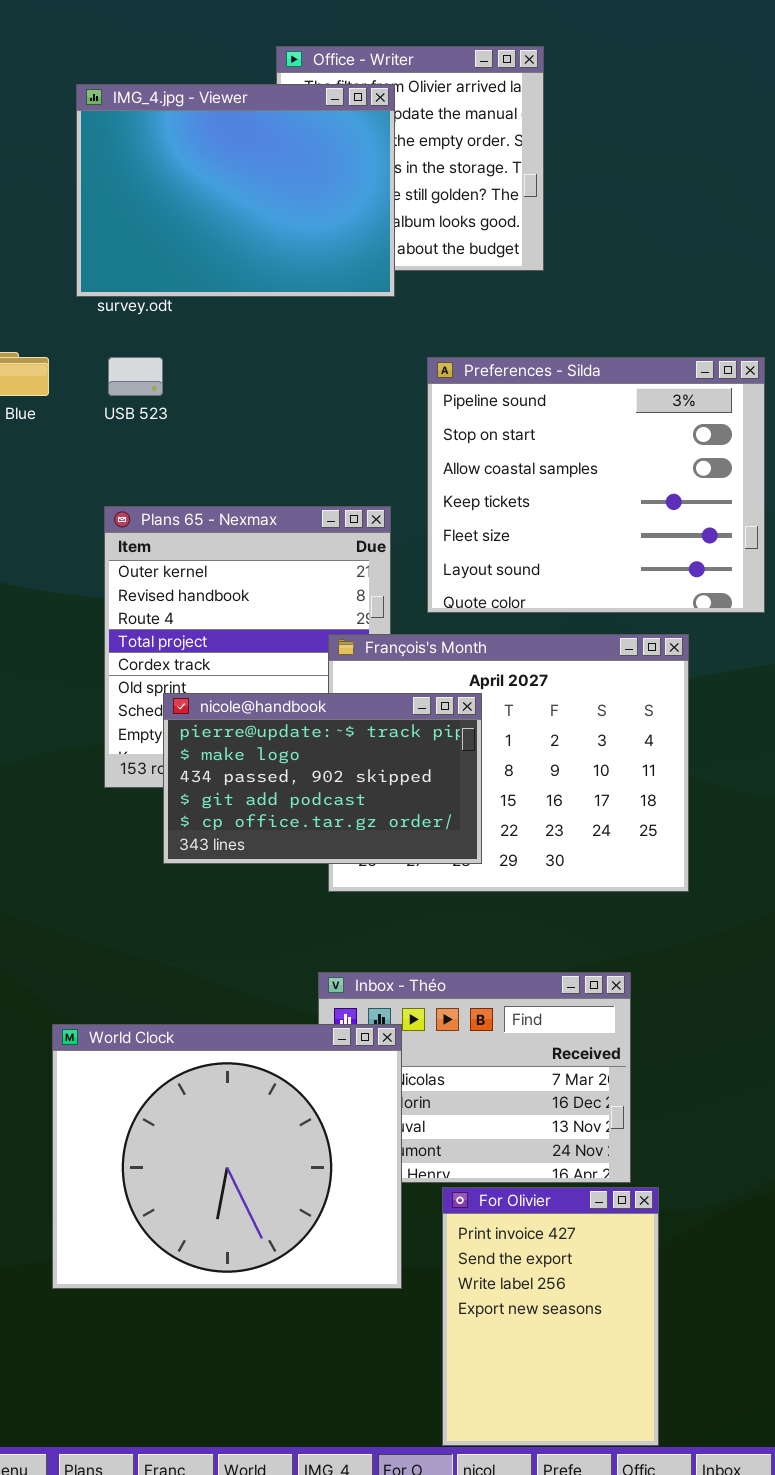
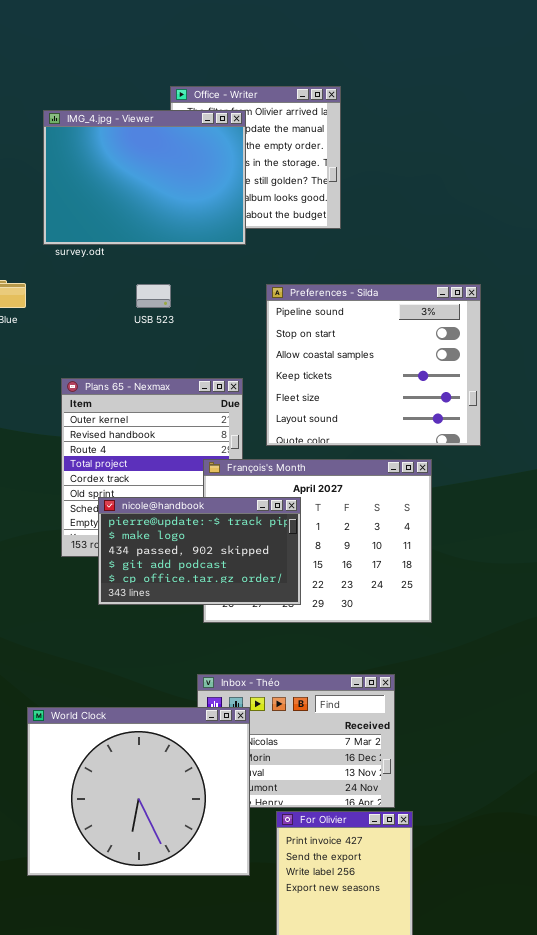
USB 523: [108,357,163,396] -> [136,284,171,308], moved

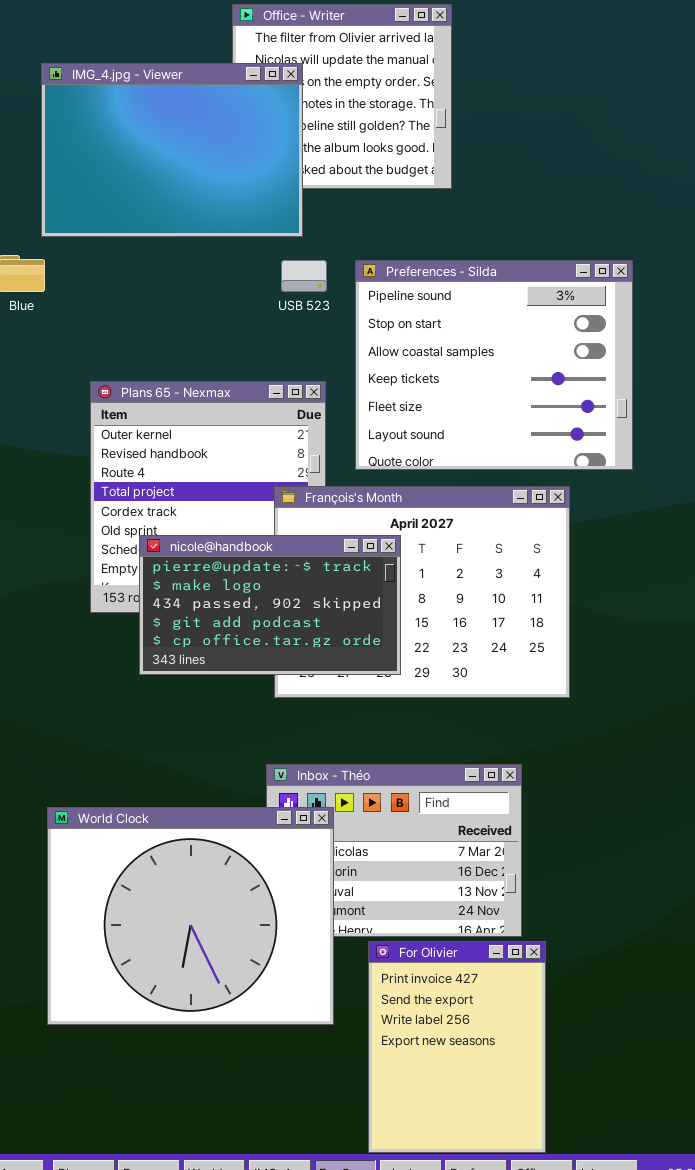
IMG_4.jpg - Viewer: [43,110,246,245] -> [41,63,303,237], moved
USB 523: [136,284,171,308] -> [281,260,327,292], moved

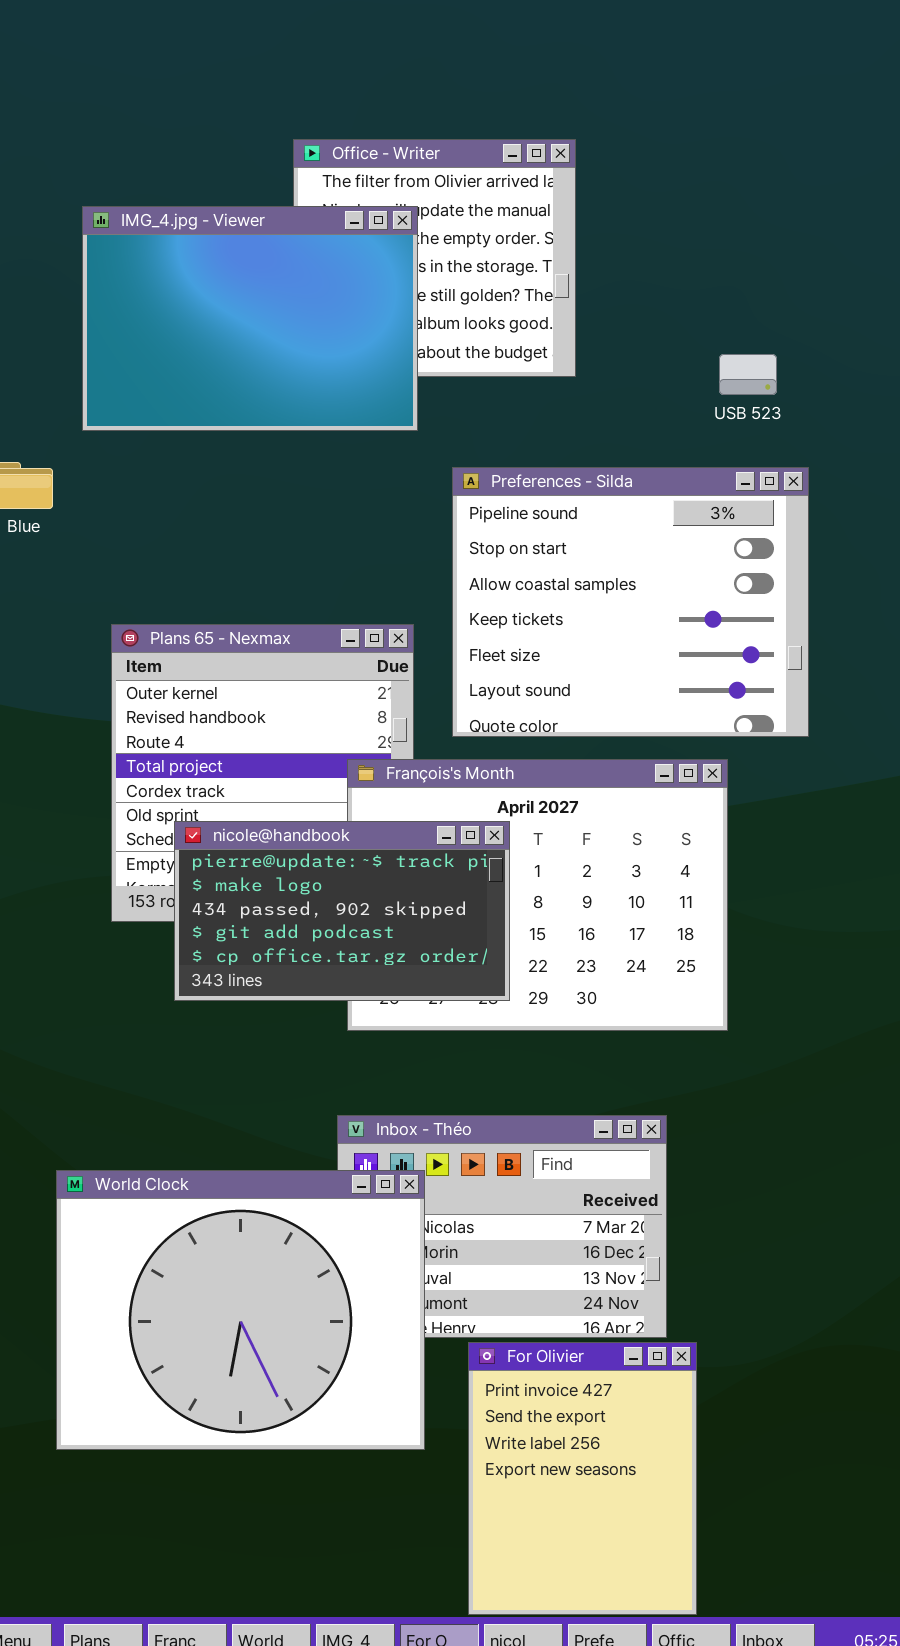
IMG_4.jpg - Viewer: [41,63,303,237] -> [82,206,418,431], moved
USB 523: [281,260,327,292] -> [719,354,777,395], moved

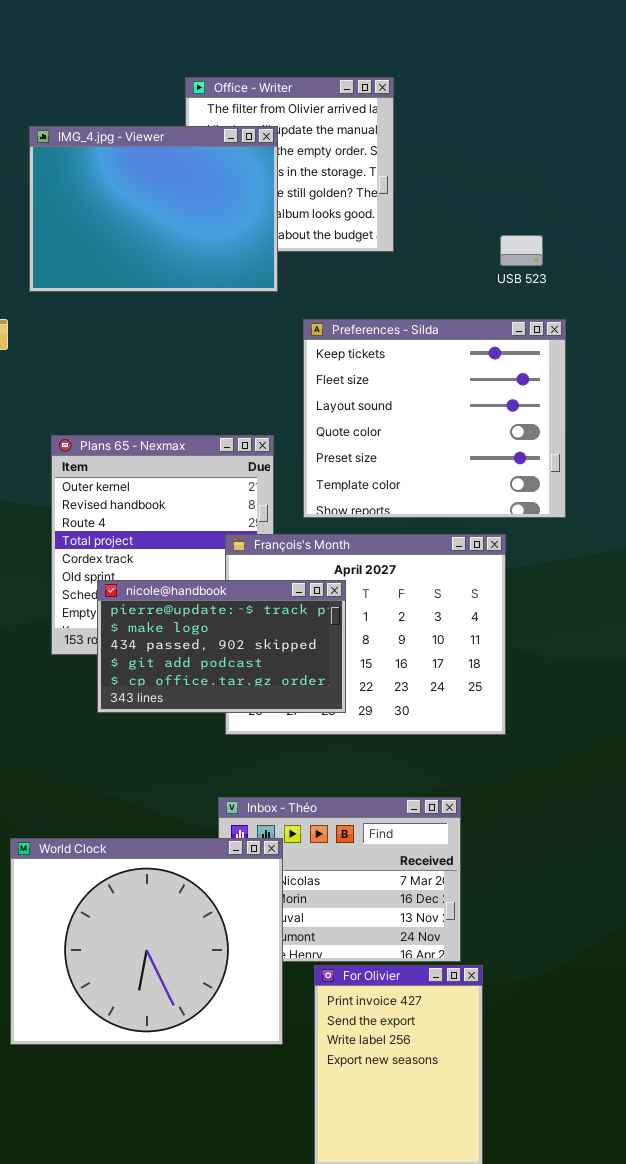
Preferences - Silda: [452,467,809,737] -> [303,319,566,518], scrolled down 3 rows

